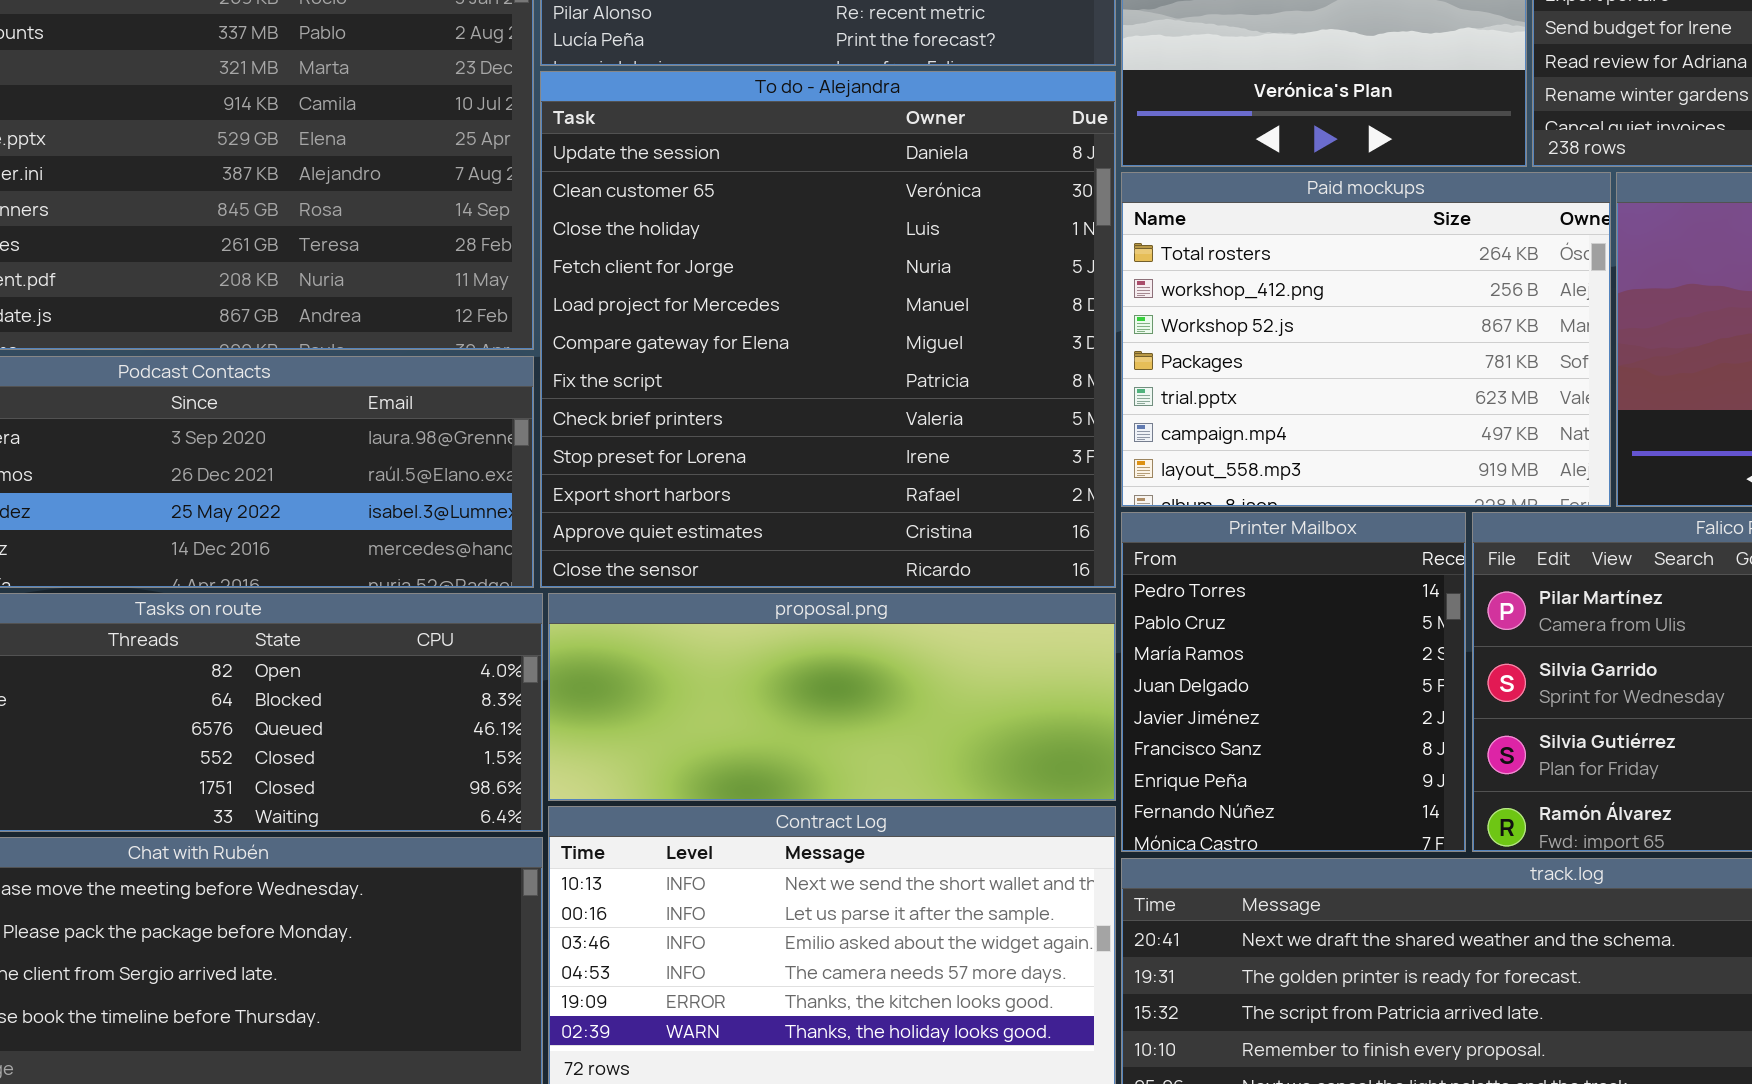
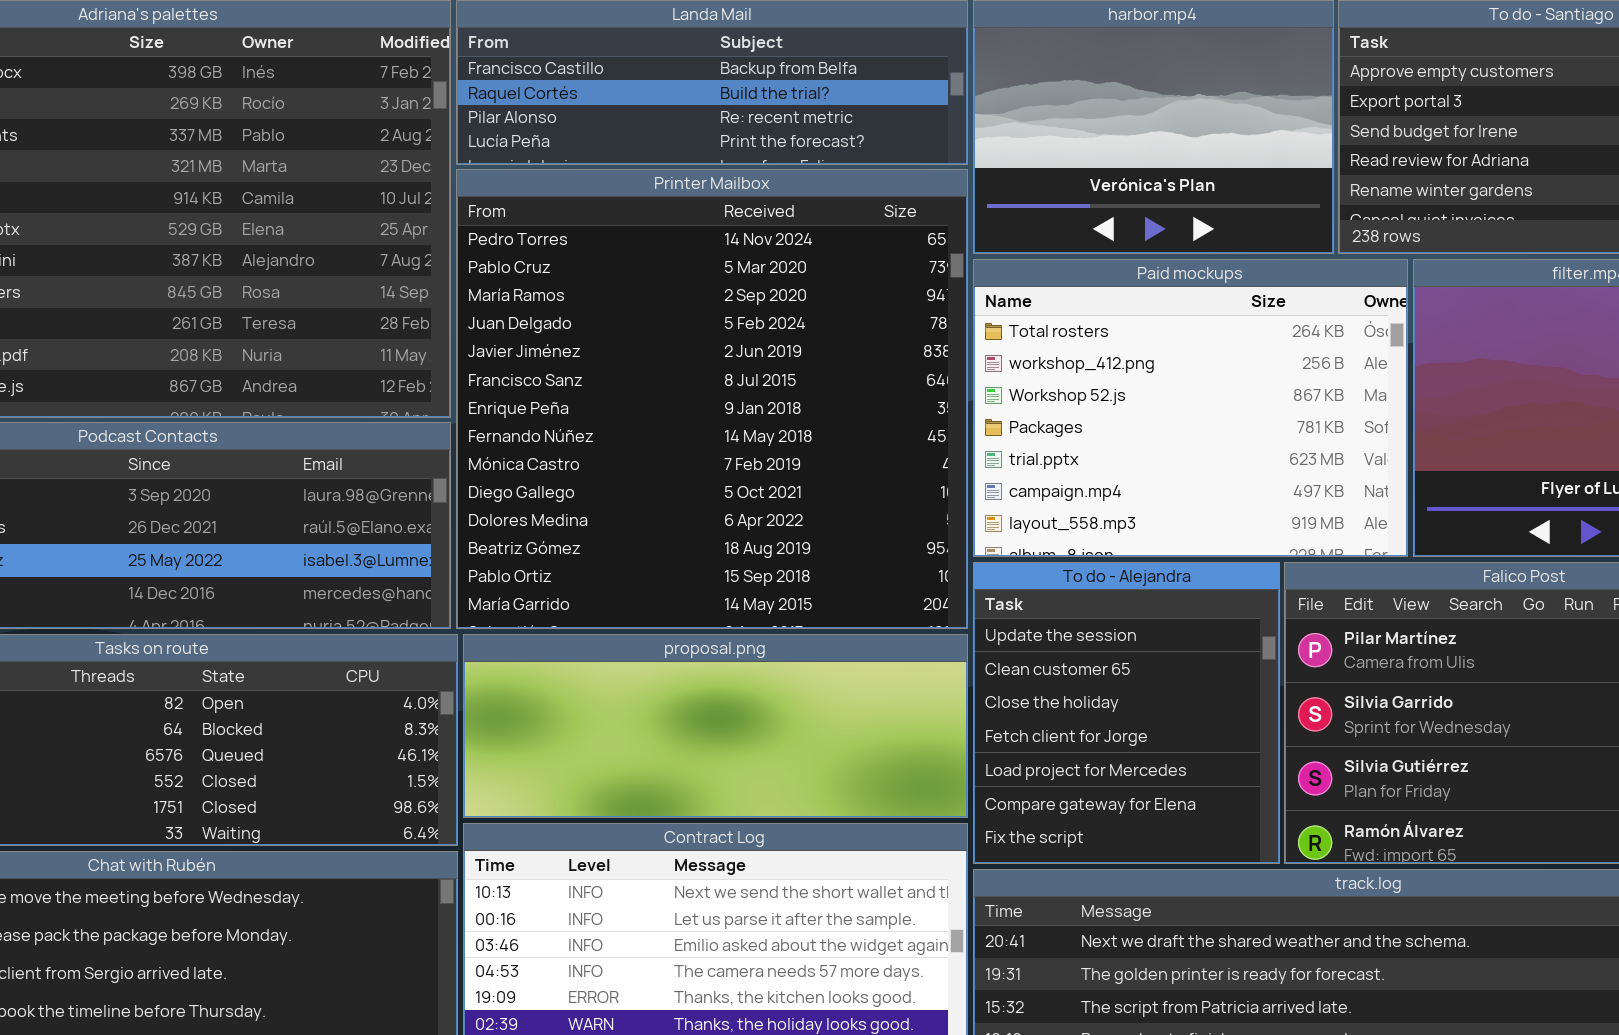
To do - Alejandra: [540,71,1116,588] -> [973,562,1280,864], moved, resized
Printer Mailbox: [1121,512,1466,852] -> [456,169,968,629], moved, resized

